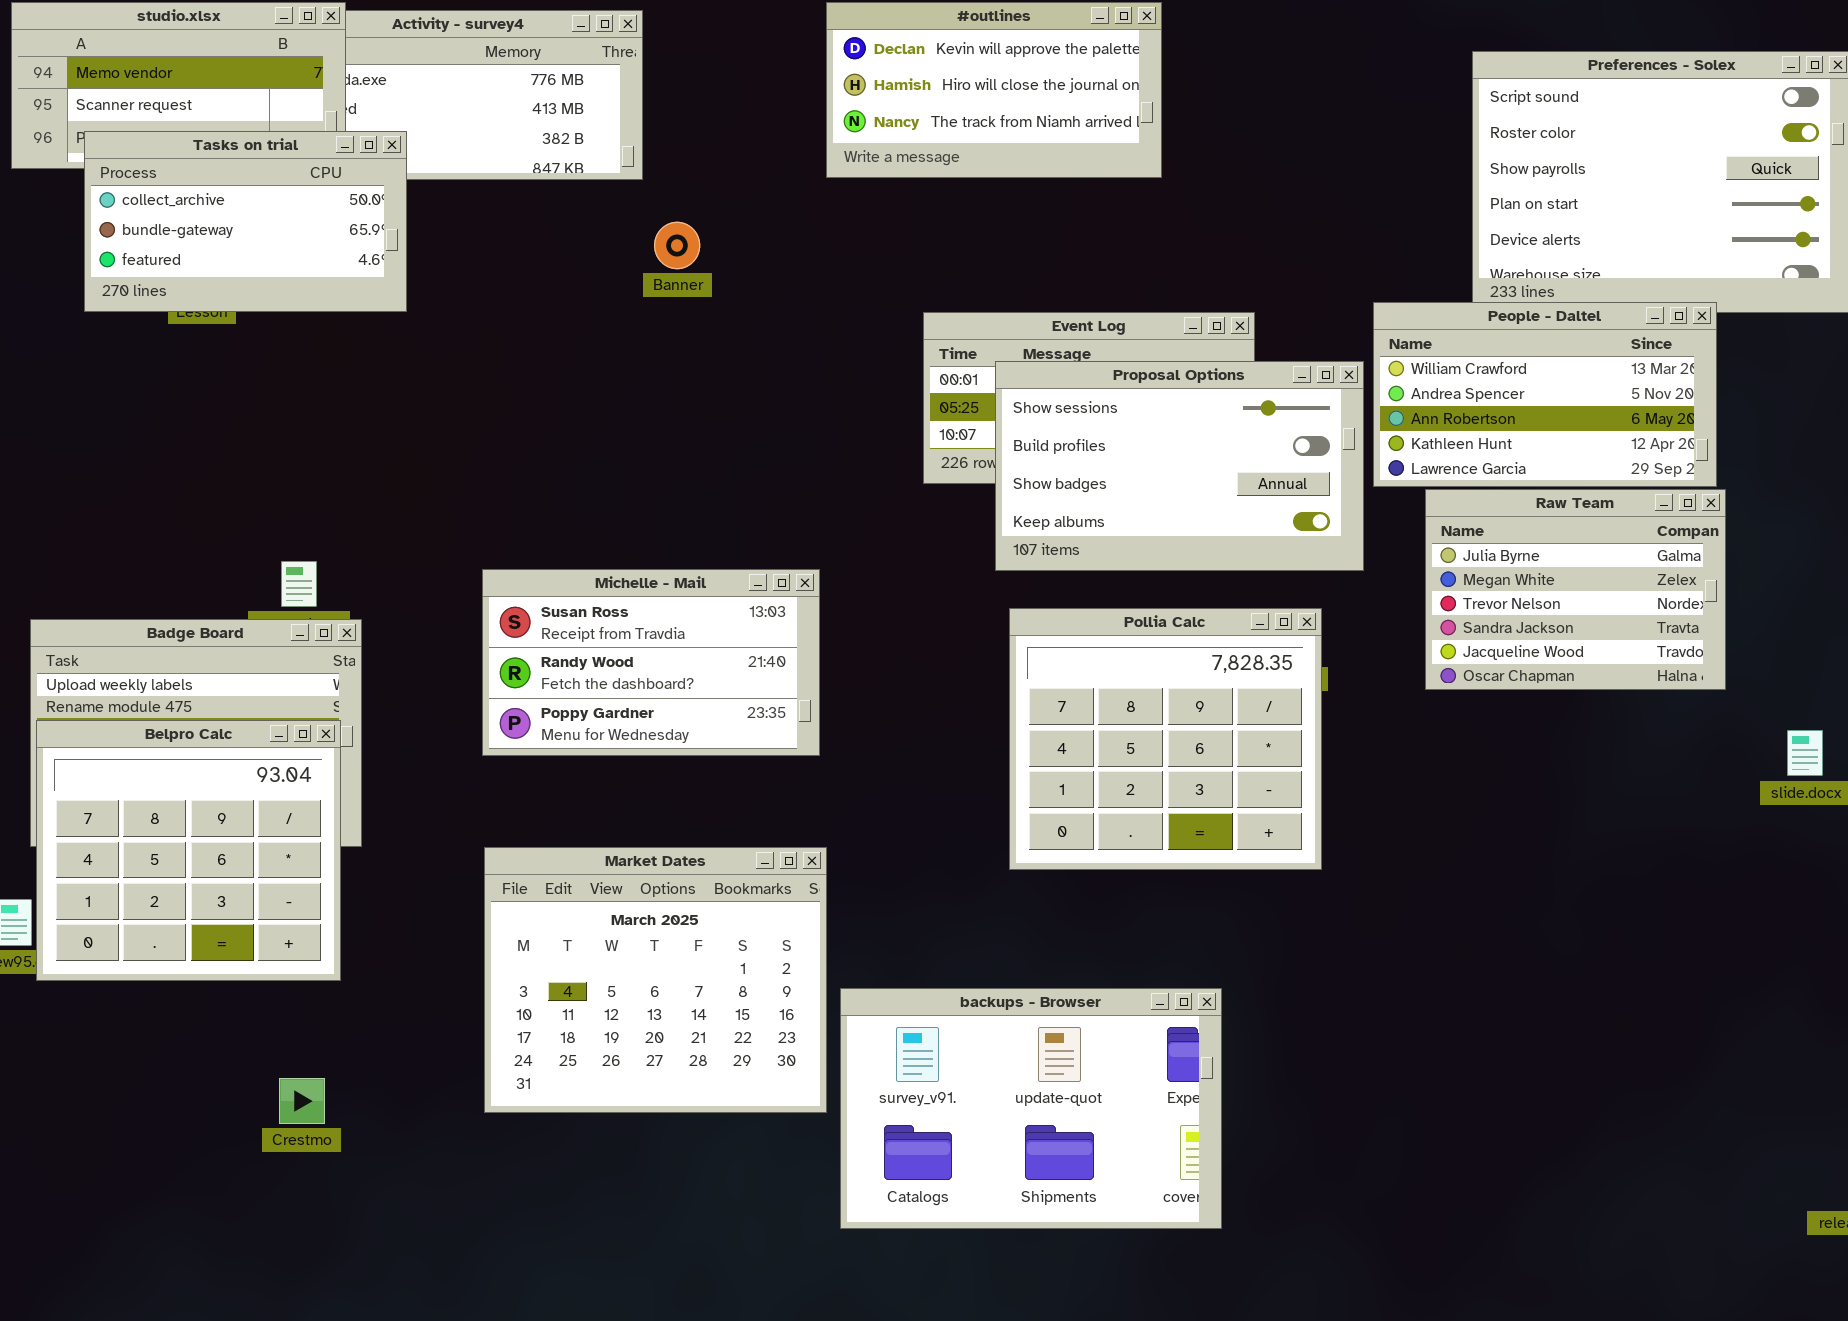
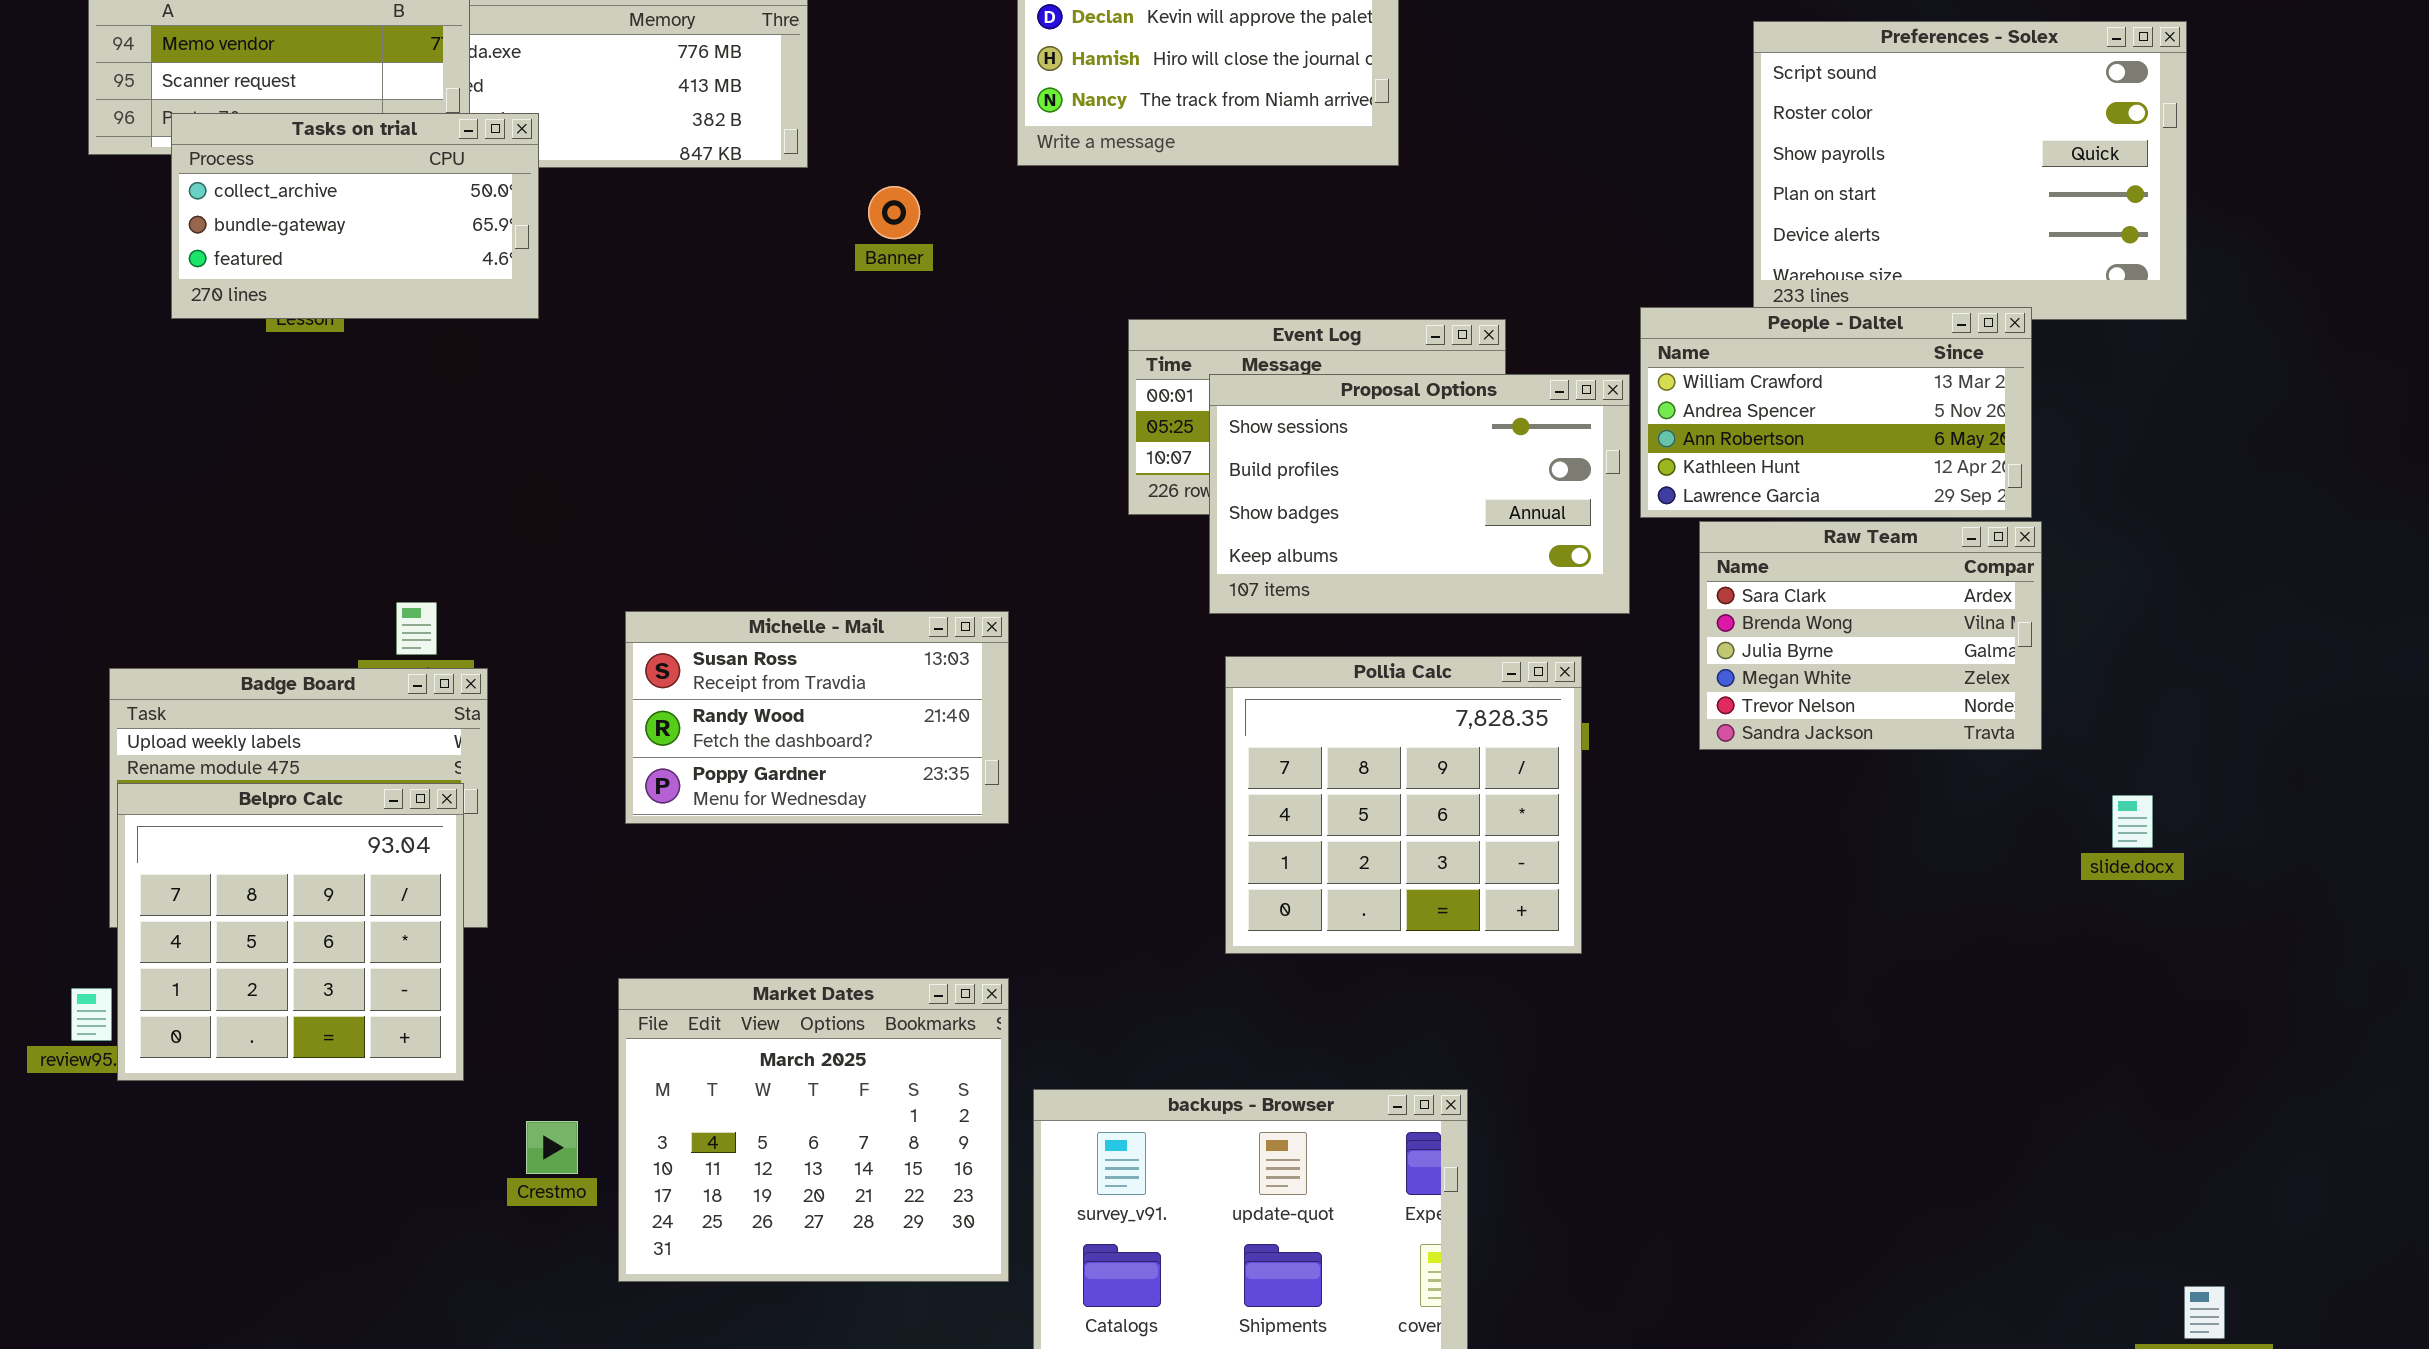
Banner: [654,222,700,269] -> [868,186,920,239], moved
Raw Team: [1425,489,1726,690] -> [1699,521,2042,750], scrolled up 2 rows
Market Dates: [484,847,827,1113] -> [618,978,1009,1282], moved
Crestmo: [279,1078,325,1124] -> [526,1121,578,1174], moved

